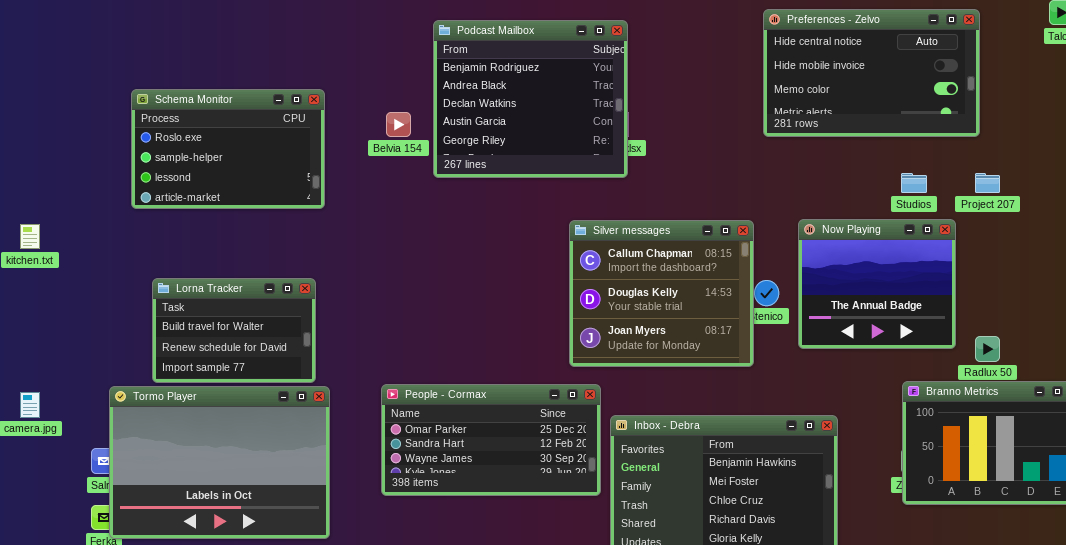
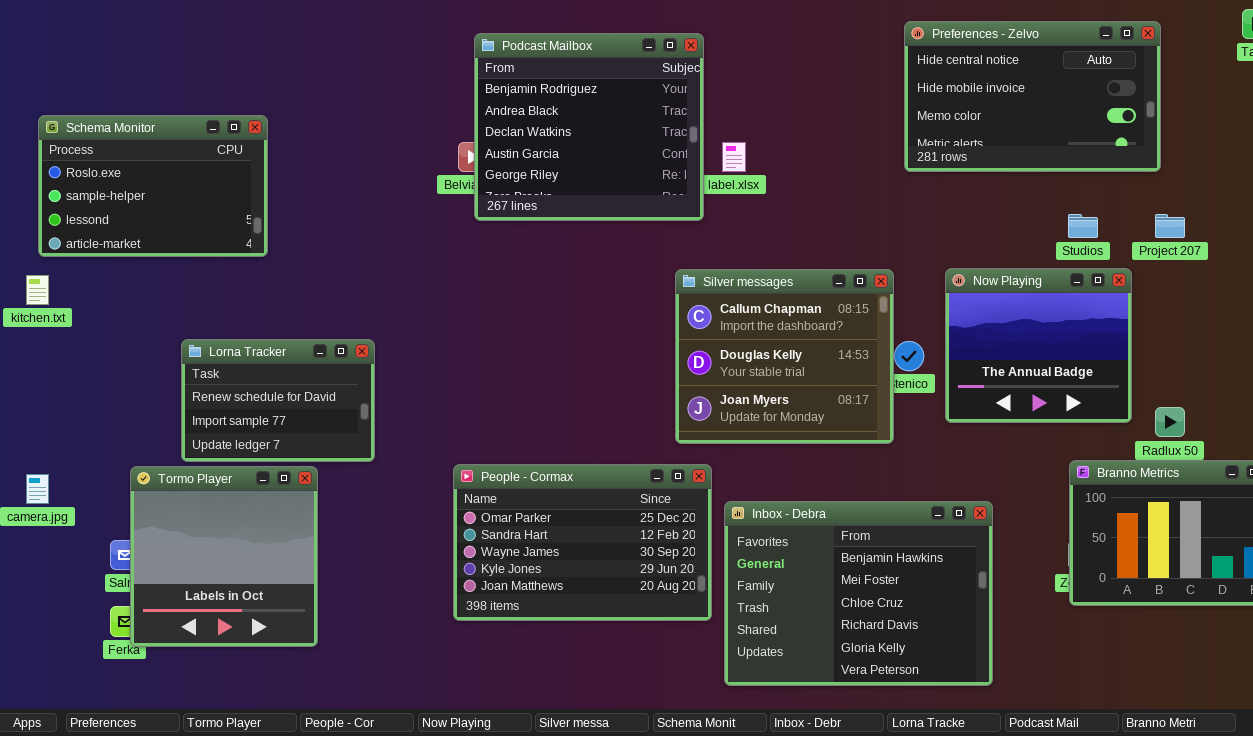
Podcast Mailbox: [433,20,628,178] -> [474,33,704,221], moved
Schema Monitor: [131,89,325,209] -> [38,115,268,257], moved
Lorna Tracker: [152,278,316,383] -> [181,339,375,462], scrolled down 1 row
People - Cormax: [381,384,601,496] -> [453,464,712,621], resized
Tormo Player: [109,386,330,539] -> [130,466,318,647], resized

